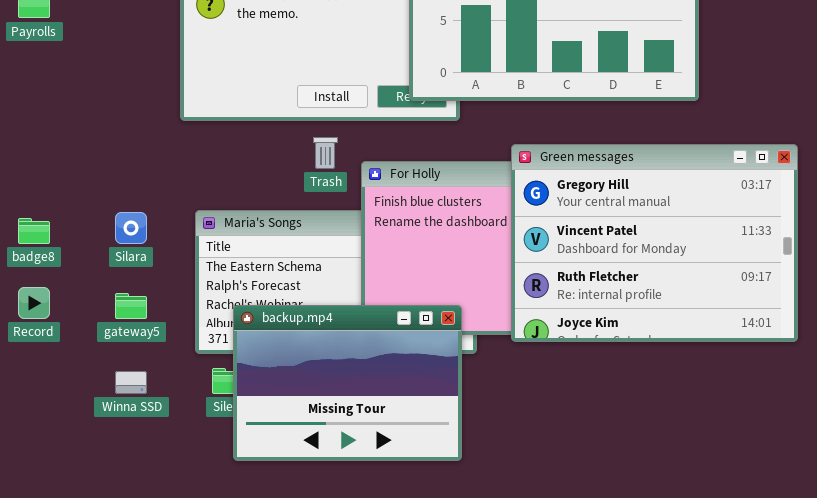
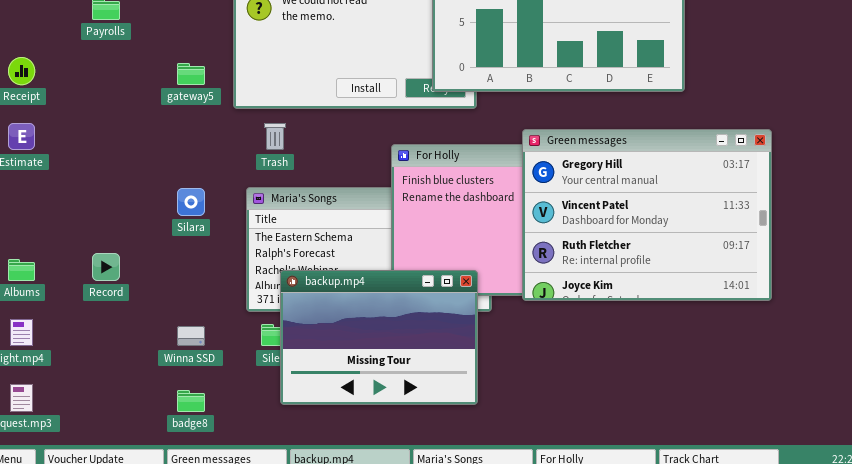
Trash: [313,137,338,169] -> [264,123,286,150], moved
badge8: [18,218,50,244] -> [177,390,205,412], moved
gateway5: [115,293,147,319] -> [177,63,205,85], moved

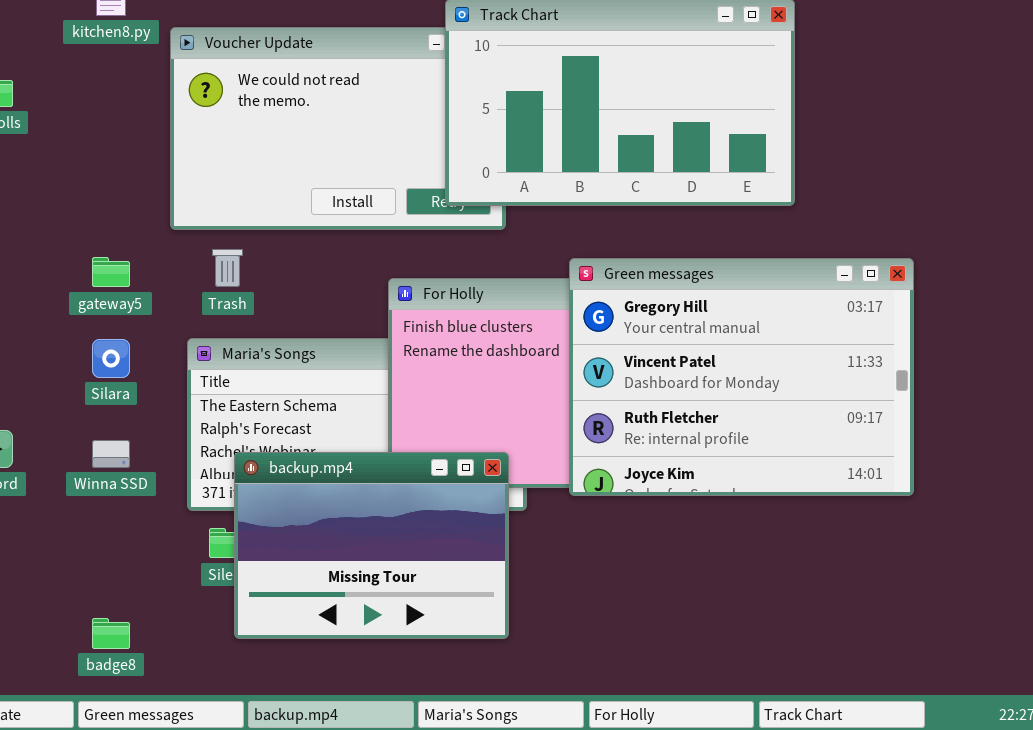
gateway5: [177,63,205,85] -> [92,257,130,287], moved
Winna SSD: [177,326,205,346] -> [92,440,130,468], moved

